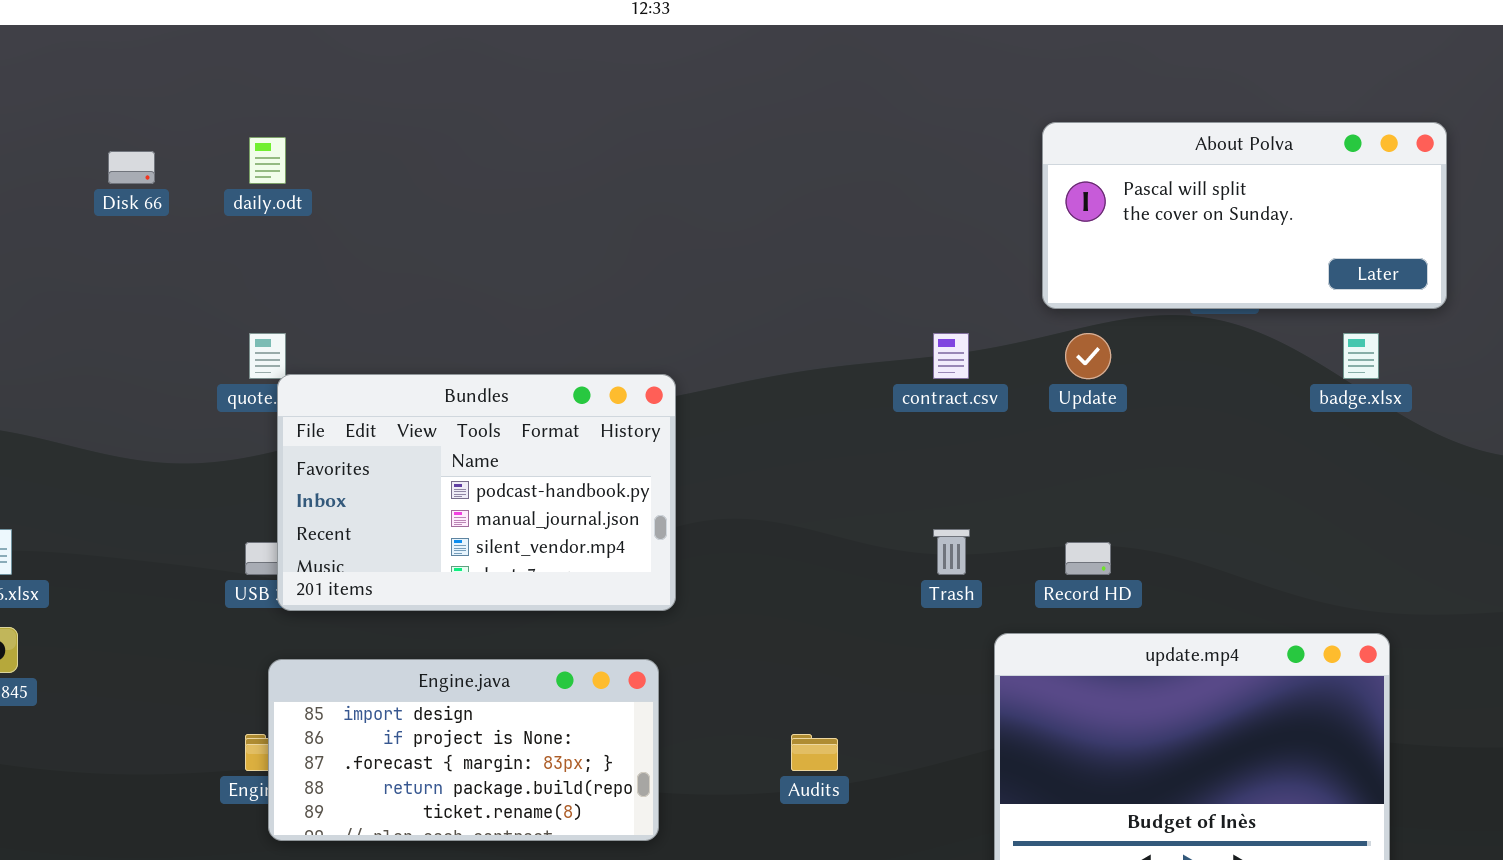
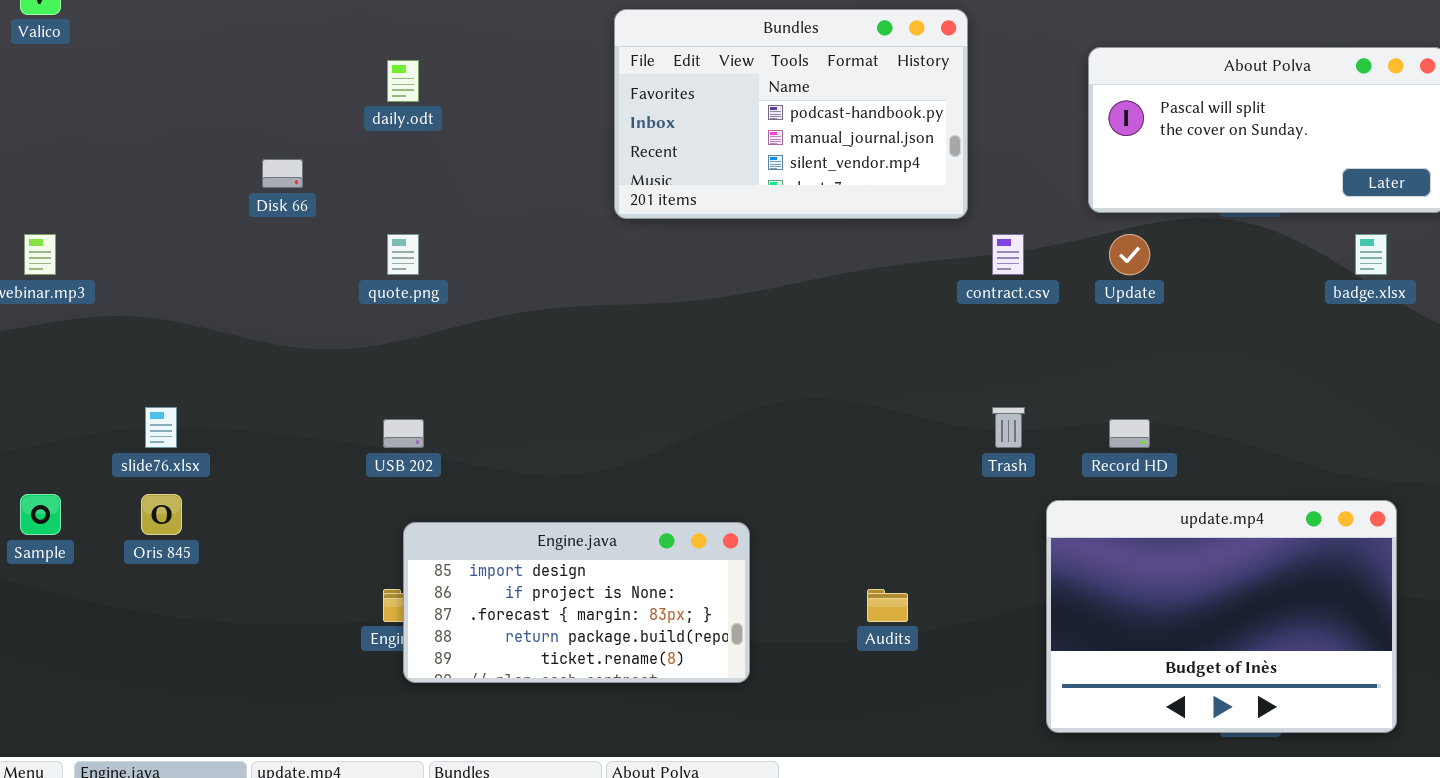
Disk 66: [108,151,155,184] -> [262,159,303,188], moved
Bundles: [277,374,676,611] -> [614,9,968,219], moved

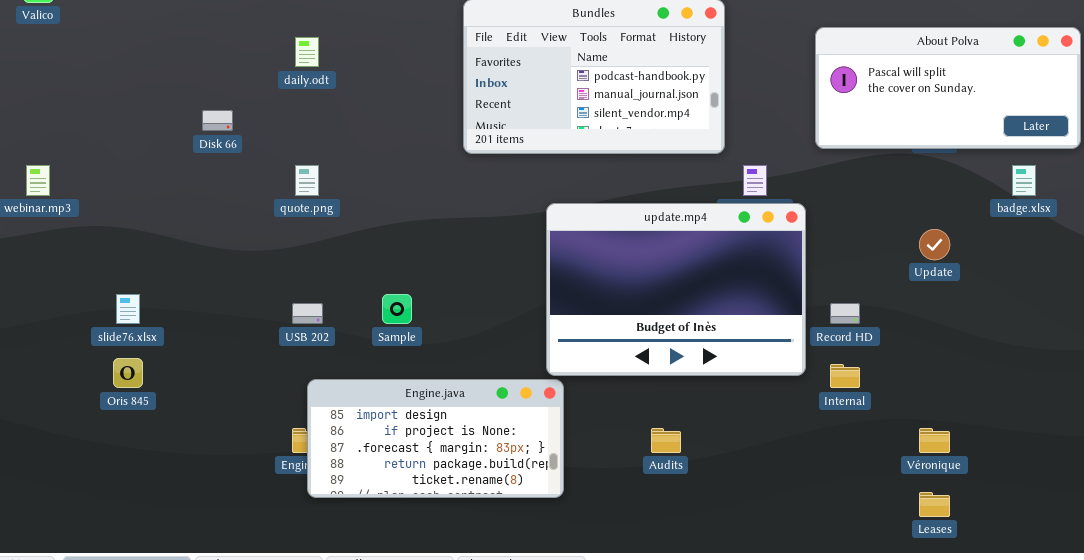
Update: [1109,234,1150,275] -> [919,229,950,260], moved
Sample: [20,494,61,535] -> [382,294,412,324], moved
update.mp4: [1046,500,1397,733] -> [546,203,806,376], moved

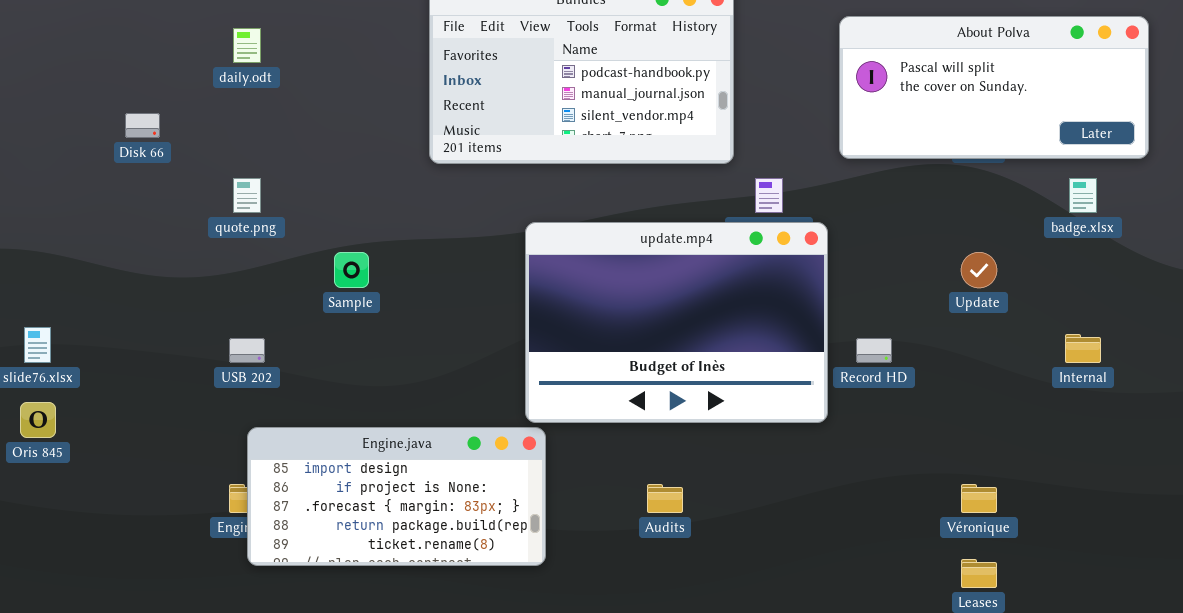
Sample: [382,294,412,324] -> [334,252,369,288], moved
Internal: [830,364,860,388] -> [1065,334,1101,363], moved

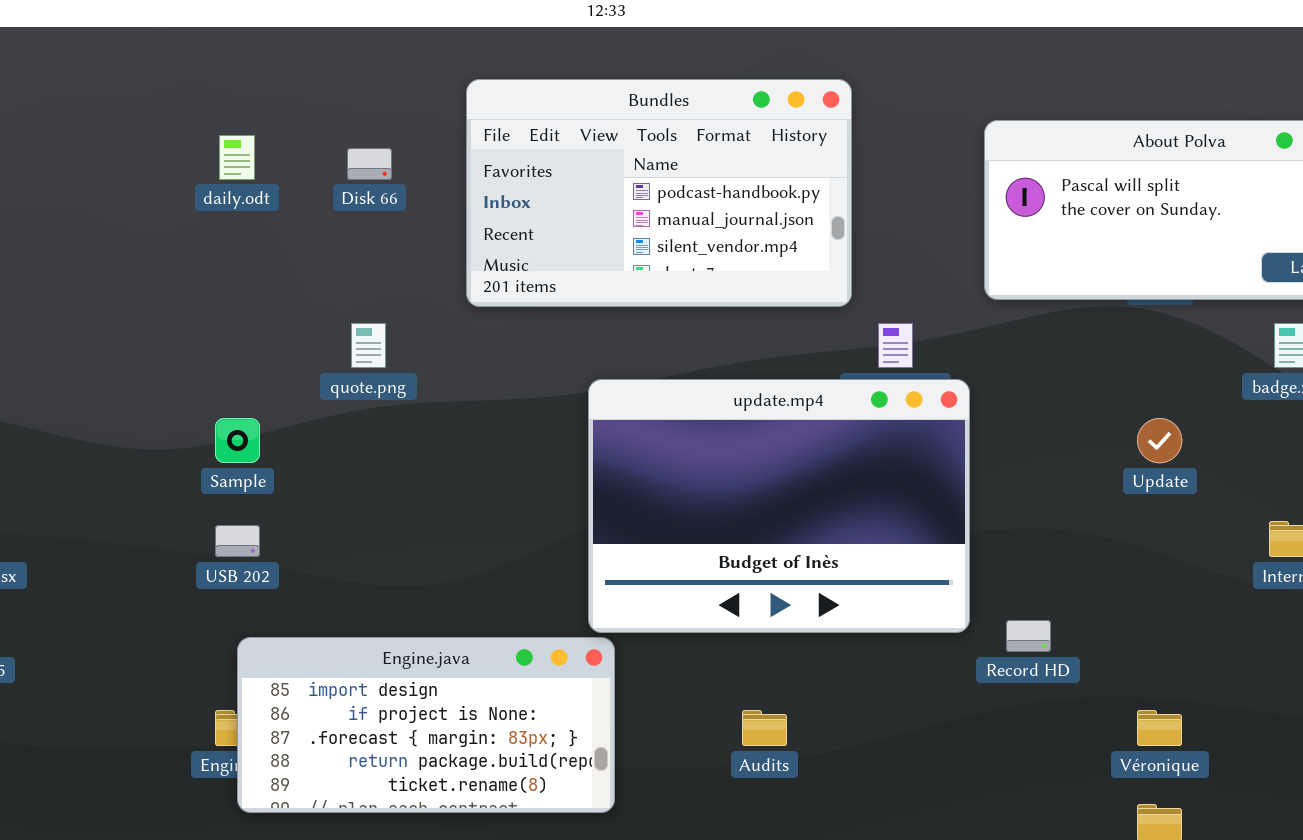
Disk 66: [125,113,160,138] -> [347,148,392,180], moved
quote.png: [233,178,261,213] -> [351,323,386,368], moved
Sample: [334,252,369,288] -> [215,418,260,463], moved
Record HD: [856,338,892,363] -> [1006,620,1051,652], moved

